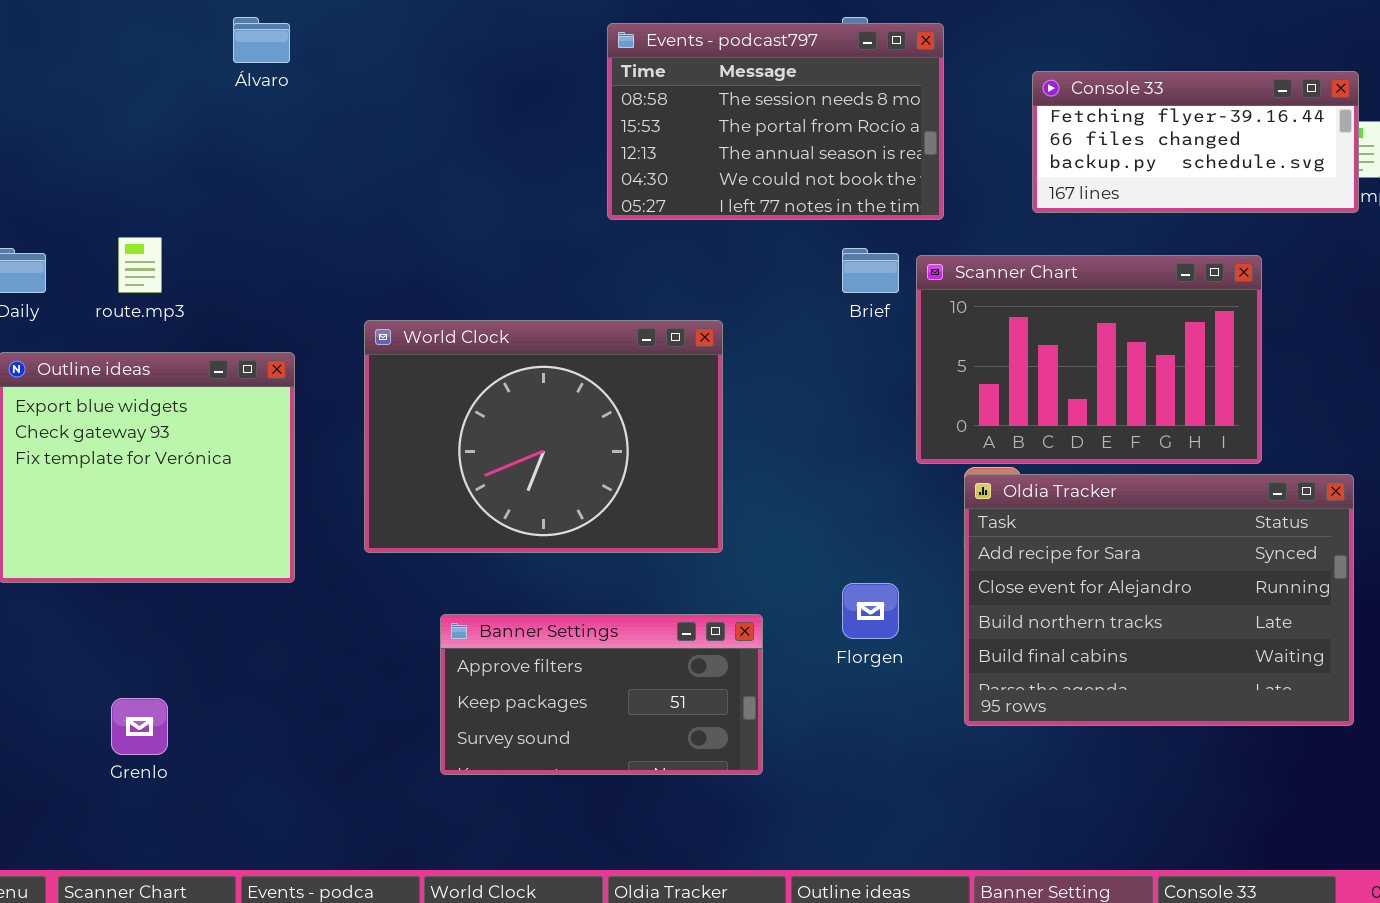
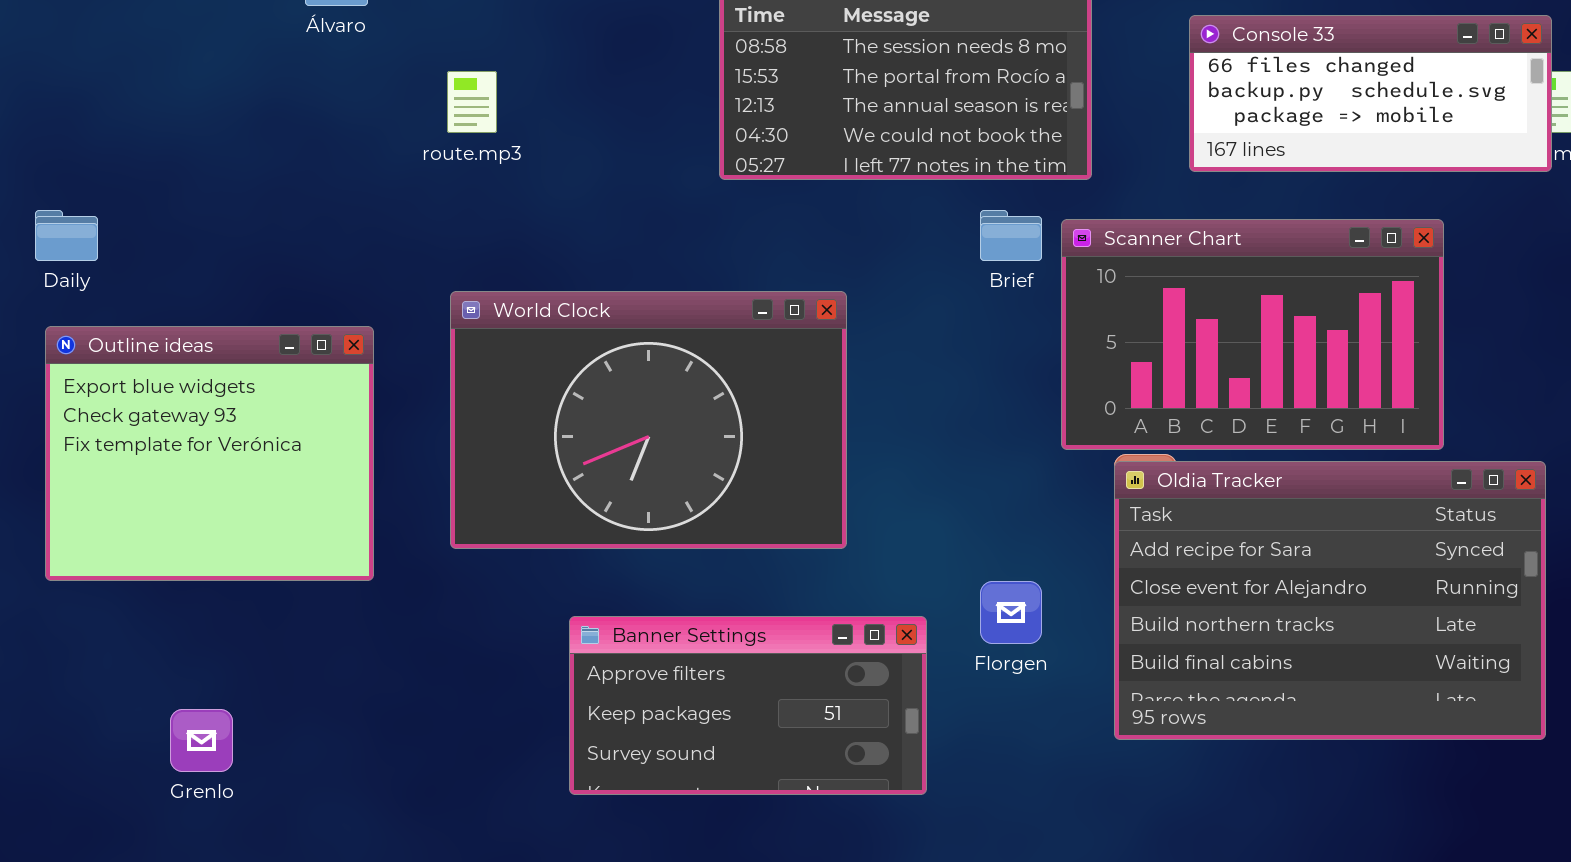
Console 33: [1032,71,1359,213] -> [1189,15,1552,172], scrolled down 1 row
route.mp3: [118,237,162,293] -> [447,71,497,133], moved
Banner Settings: [440,614,763,775] -> [569,616,927,795], moved

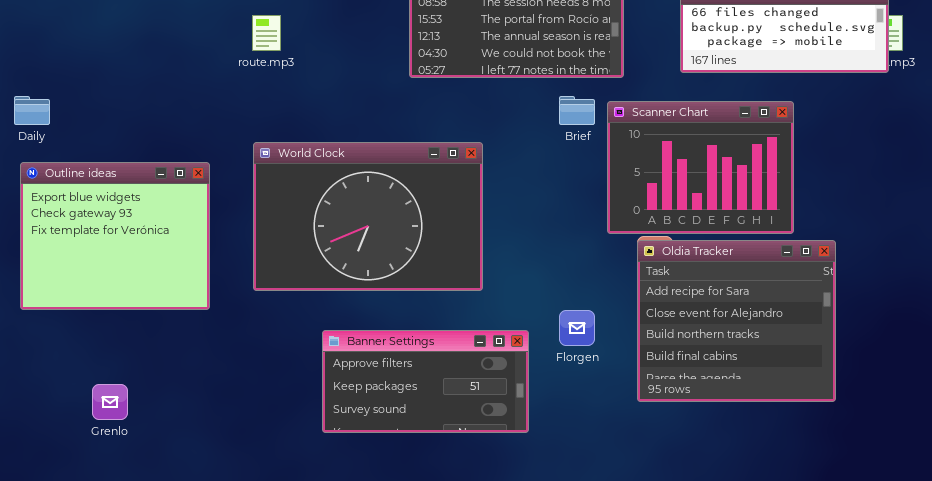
Scanner Chart: [1061,219,1444,450] -> [607,101,794,234], resized
Oldia Tracker: [1114,461,1546,740] -> [637,240,836,402], resized

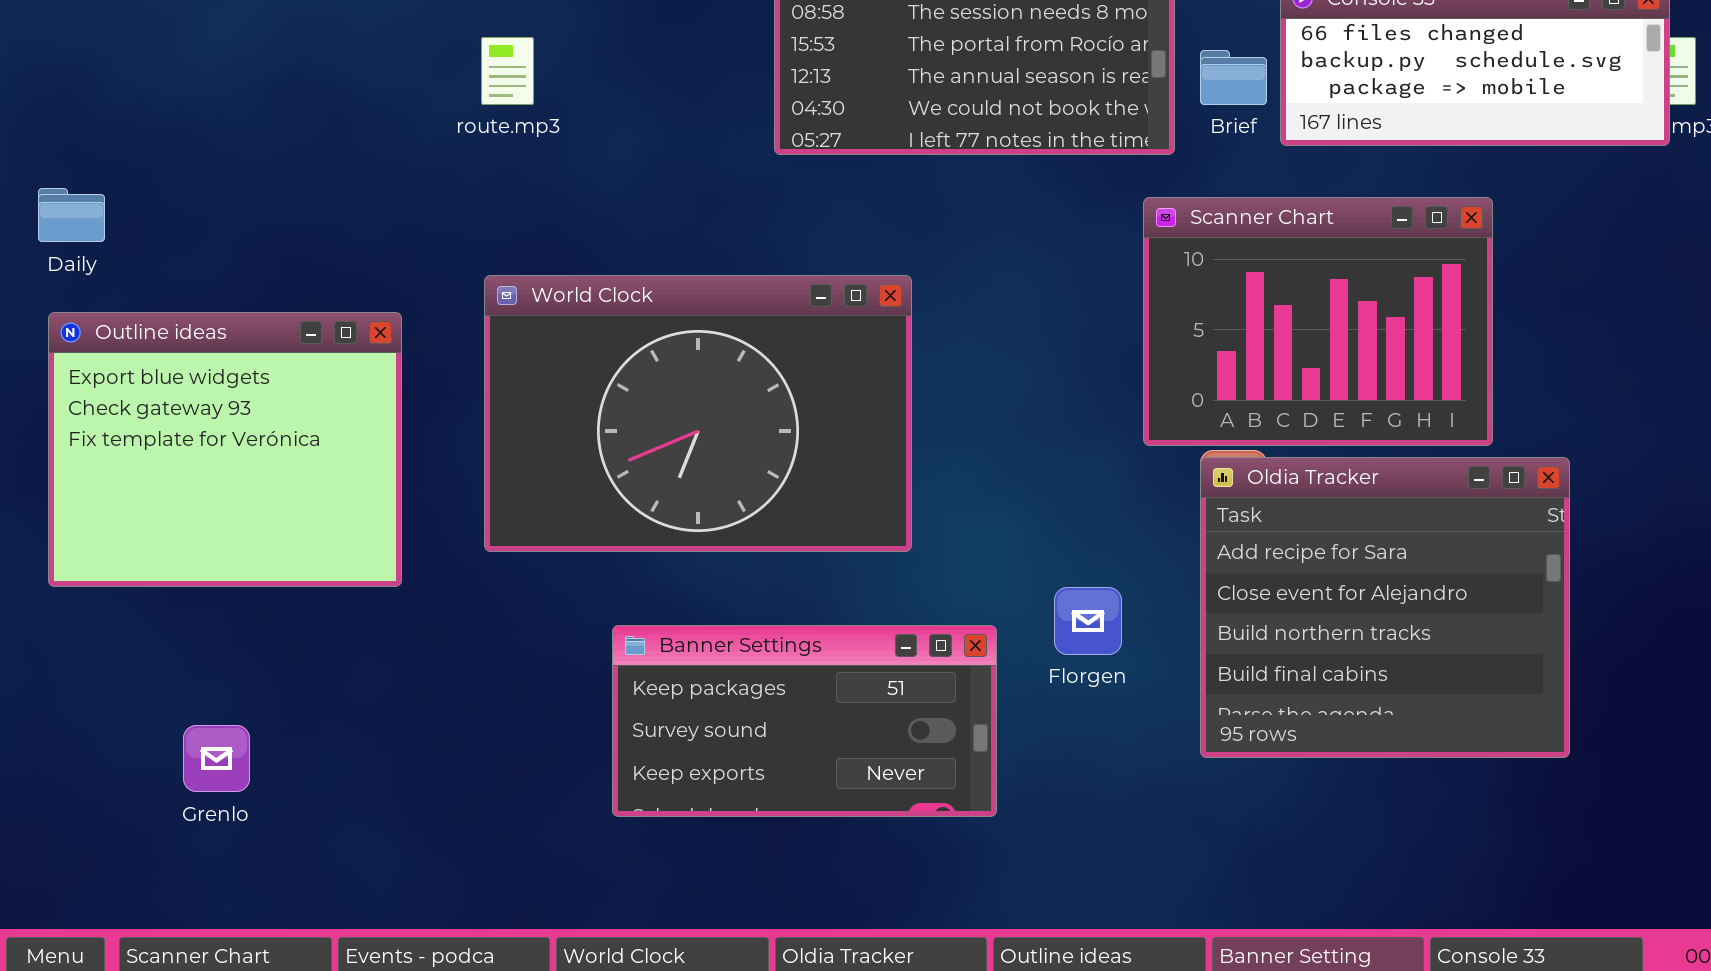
Brief: [559,96,595,125] -> [1200,50,1267,105], moved
Banner Settings: [322,330,529,433] -> [612,625,997,817], scrolled down 1 row

